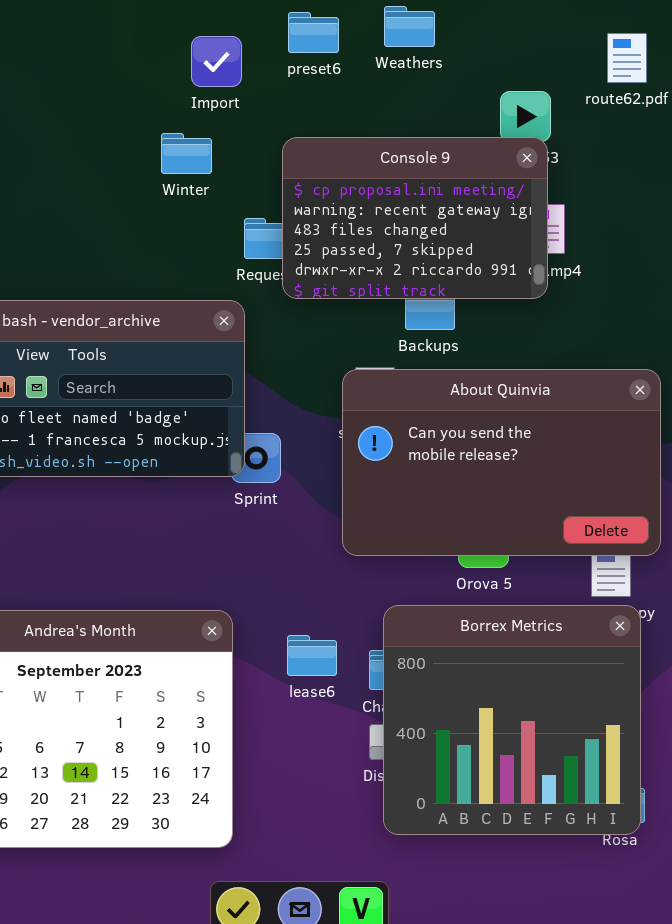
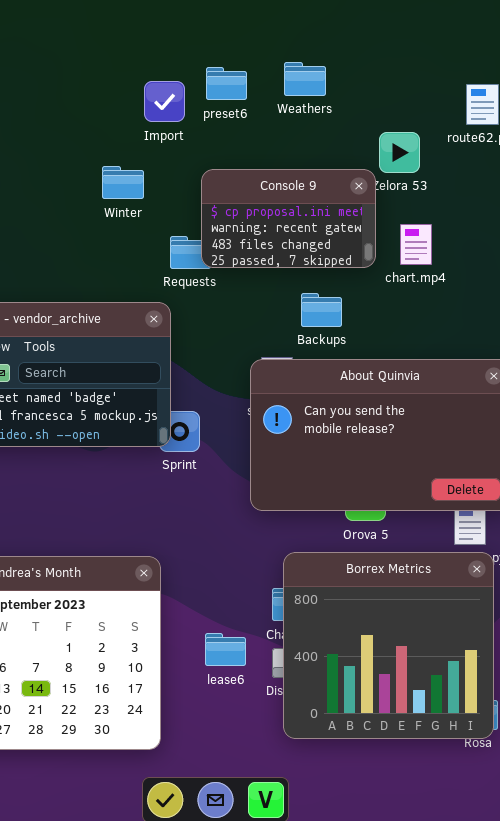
Import: [191,36,242,87] -> [144,81,185,122], moved
Console 9: [282,137,548,299] -> [201,169,376,268], resized
lease6: [287,635,337,676] -> [205,633,246,666], moved

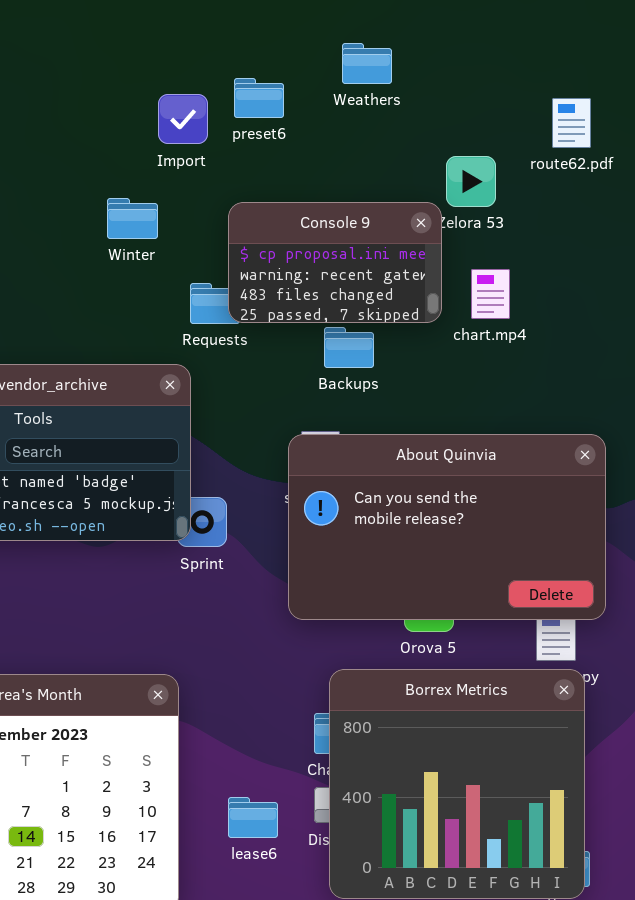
Weathers: [284,62,326,96] -> [342,43,392,84], moved
Backups: [301,293,342,327] -> [324,327,374,368], moved
lease6: [205,633,246,666] -> [228,797,278,838], moved

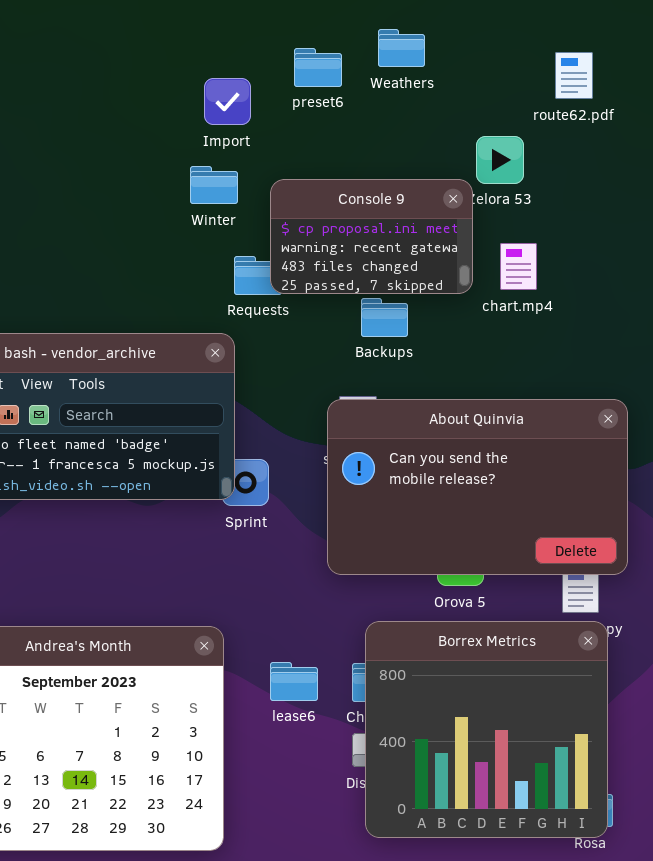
preset6: [234,78,284,118] -> [294,48,342,87], moved
route62.pdf: [552,98,591,148] -> [555,52,593,99], moved
Winter: [107,198,158,239] -> [190,166,238,204], moved
lease6: [228,797,278,838] -> [270,662,318,701], moved

